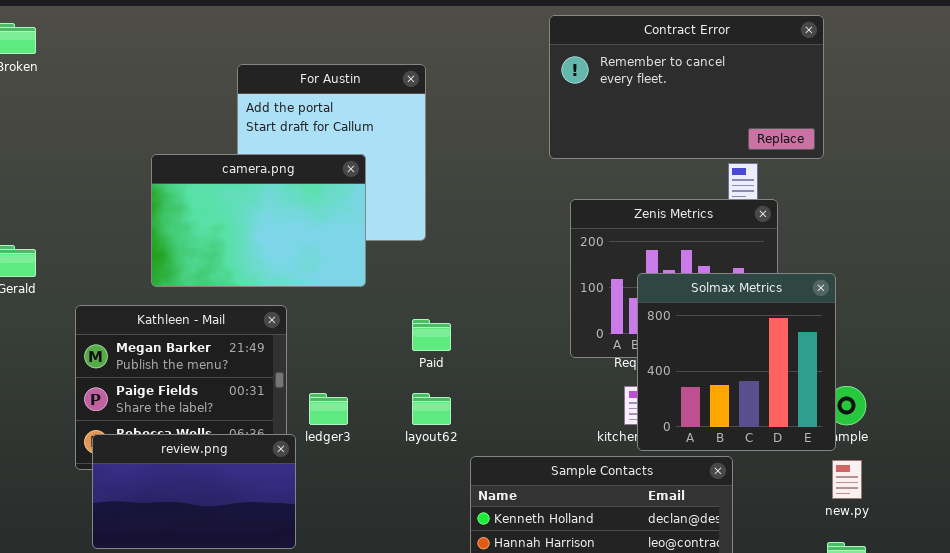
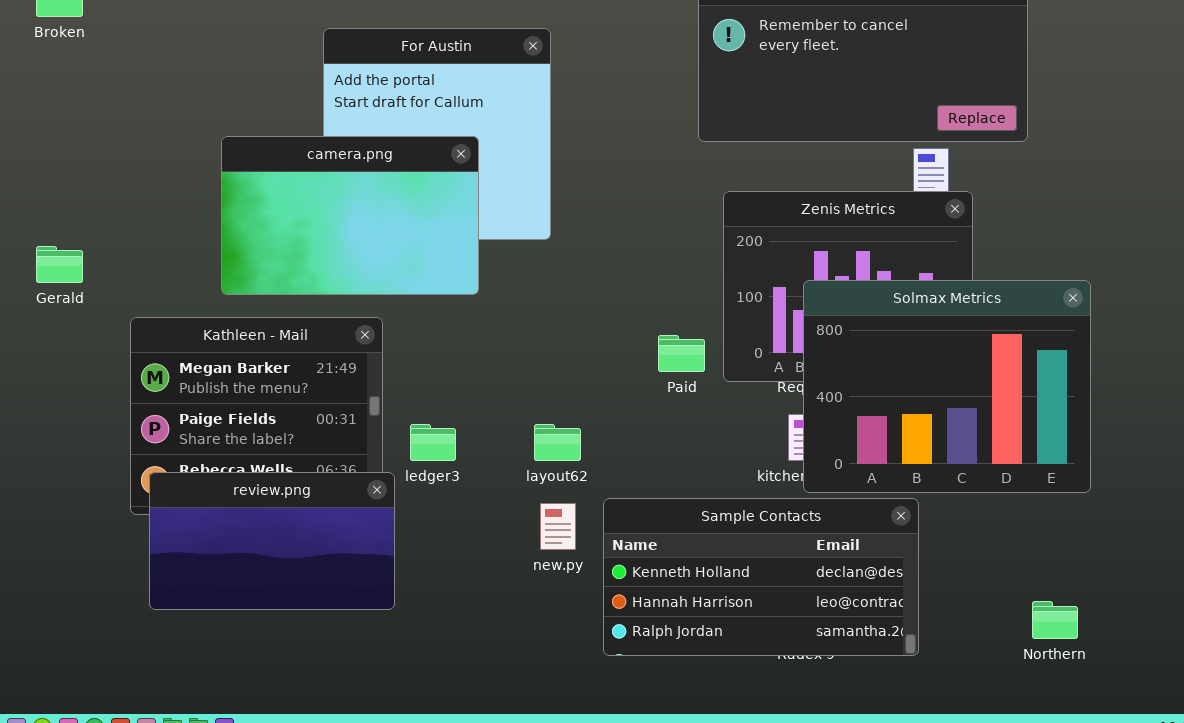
Solmax Metrics: [637,273,836,451] -> [803,280,1091,493], resized
Paid: [412,319,451,351] -> [658,335,705,372], moved
new.py: [832,460,862,499] -> [540,503,576,550], moved

